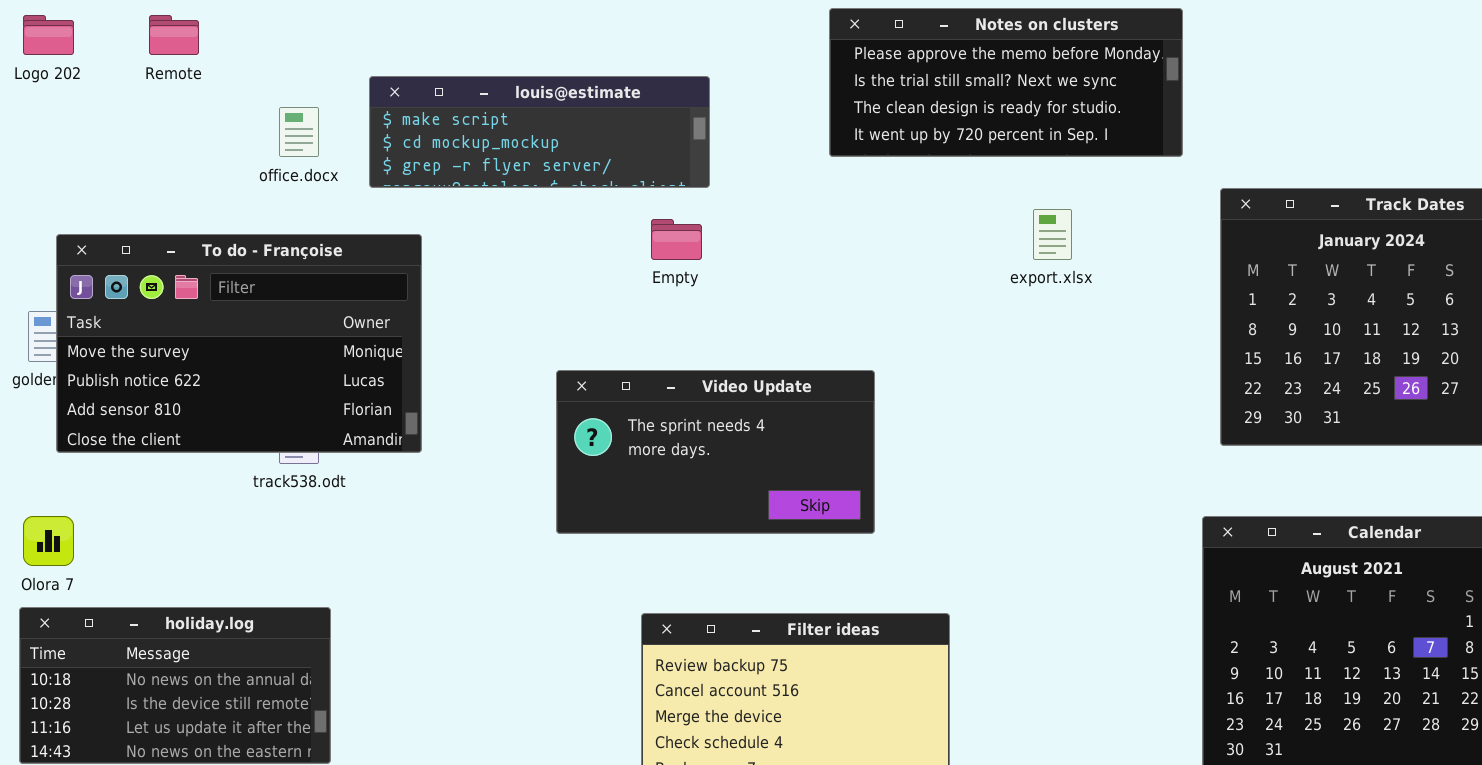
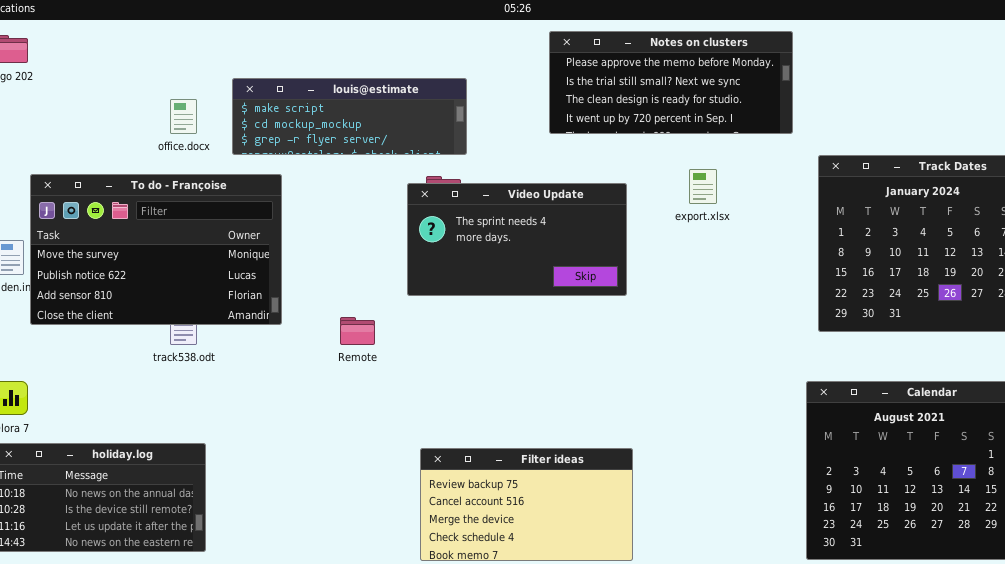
Remote: [149,15,199,55] -> [340,317,375,345], moved
To do - Françoise: [56,234,422,453] -> [30,174,282,325], moved
Video Update: [556,370,875,534] -> [407,183,627,296], moved

